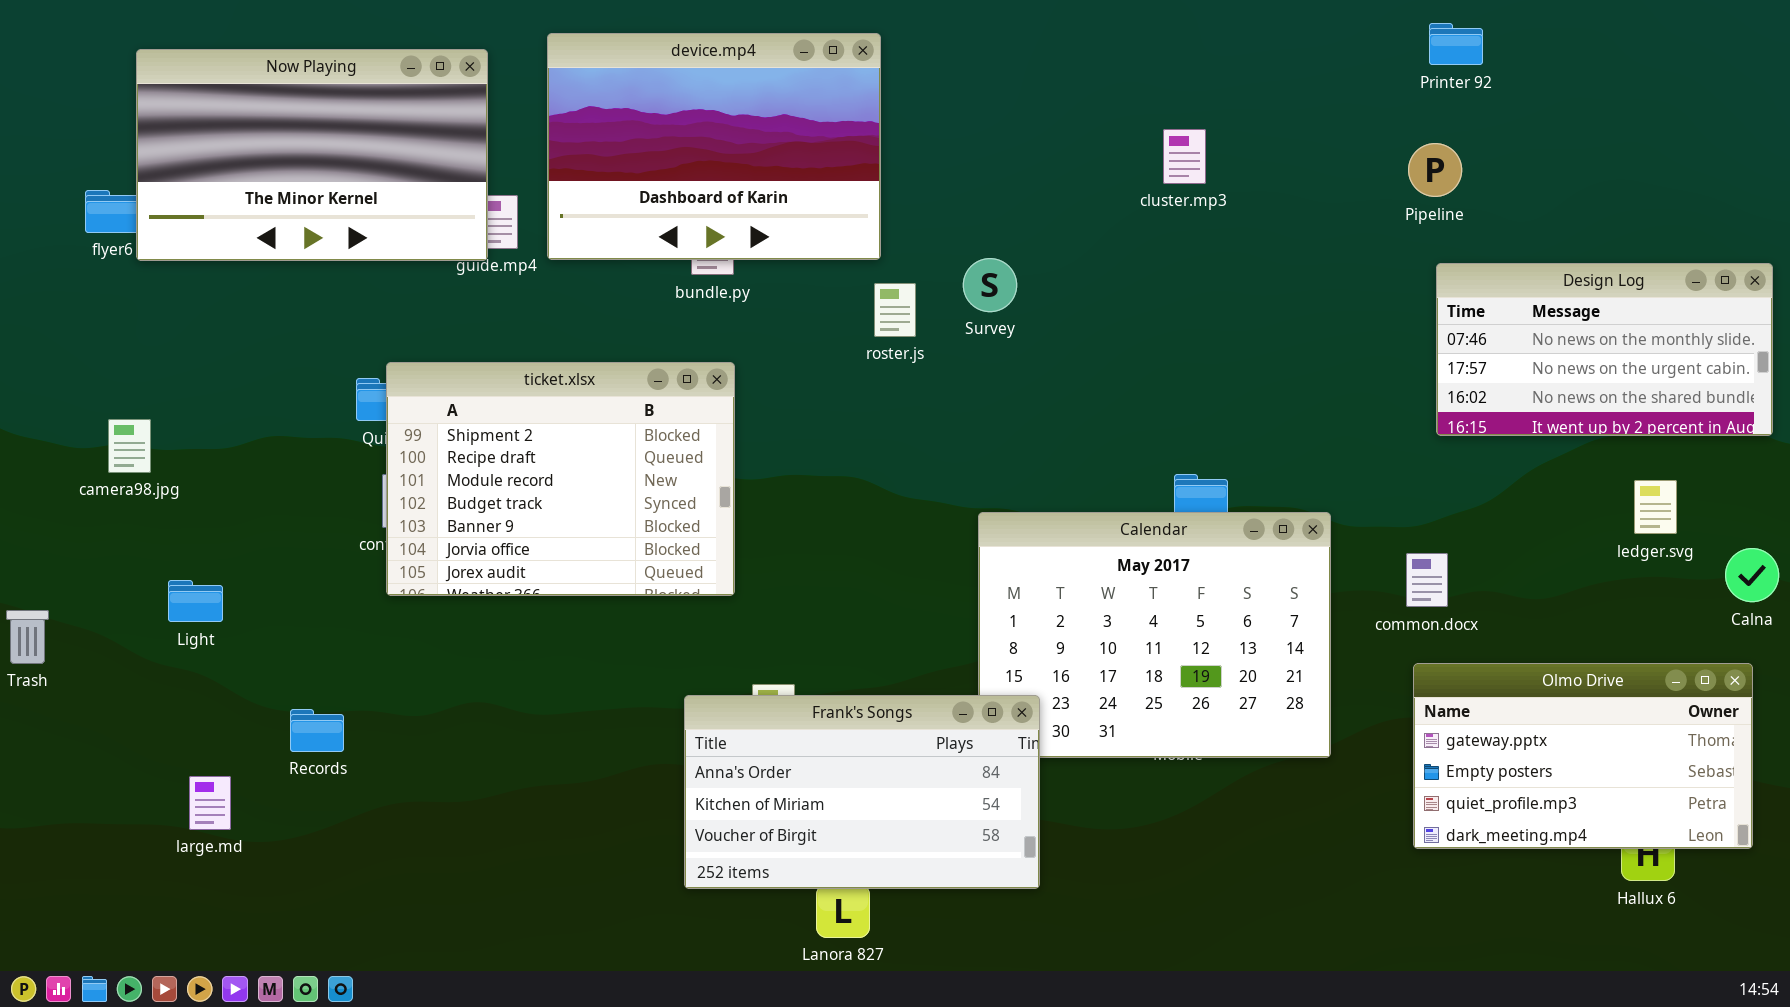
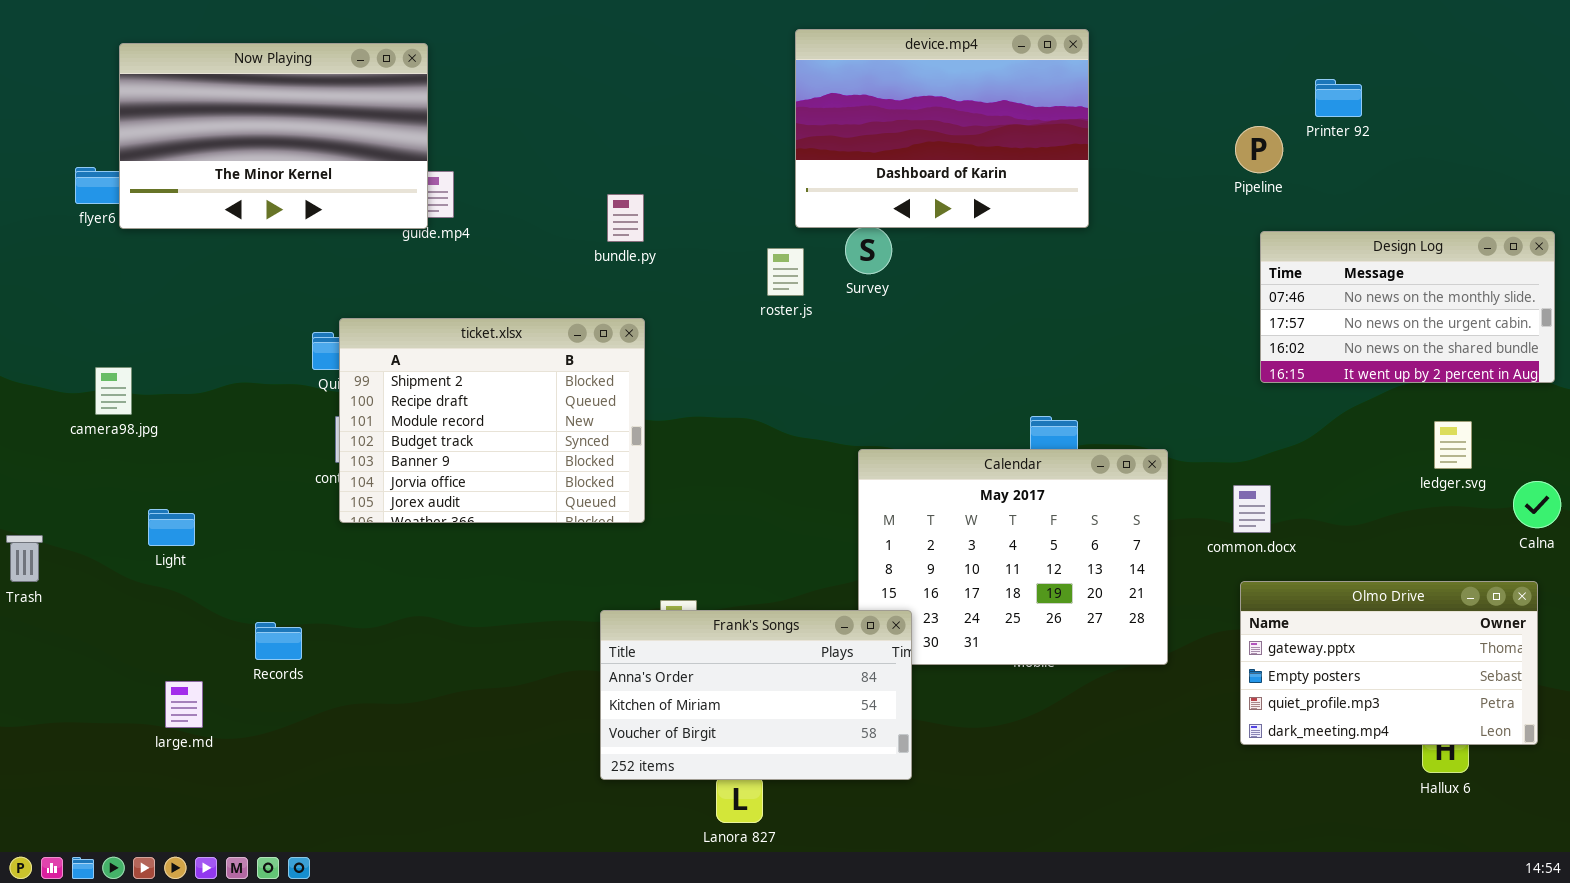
Printer 92: [1429,23,1483,65] -> [1315,79,1362,117], moved
device.mp4: [547,33,881,260] -> [795,29,1089,228], moved

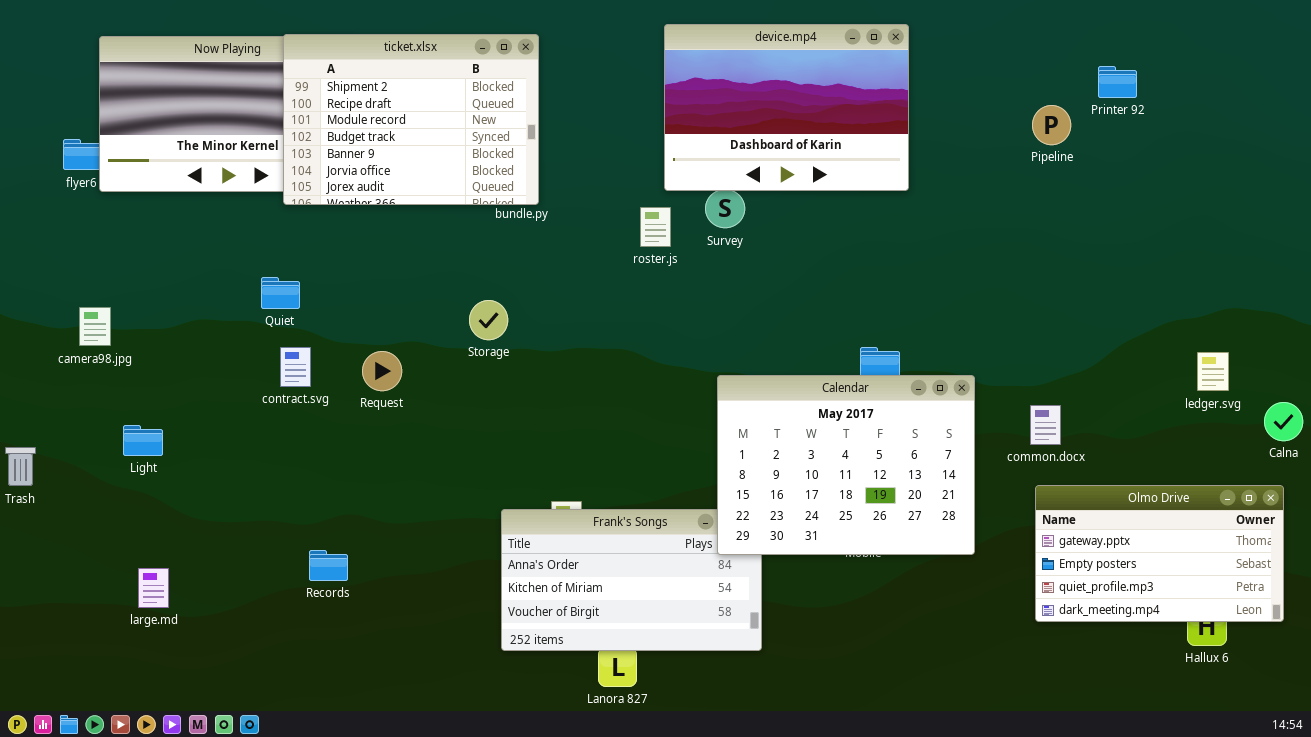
Design Log: [1260,231,1555,383] -> none, closed
ticket.xlsx: [339,318,645,523] -> [283,34,539,205], moved
Calendar: [858,449,1168,665] -> [717,375,975,555], raised
Records: [255,622,302,660] -> [309,550,348,581], moved

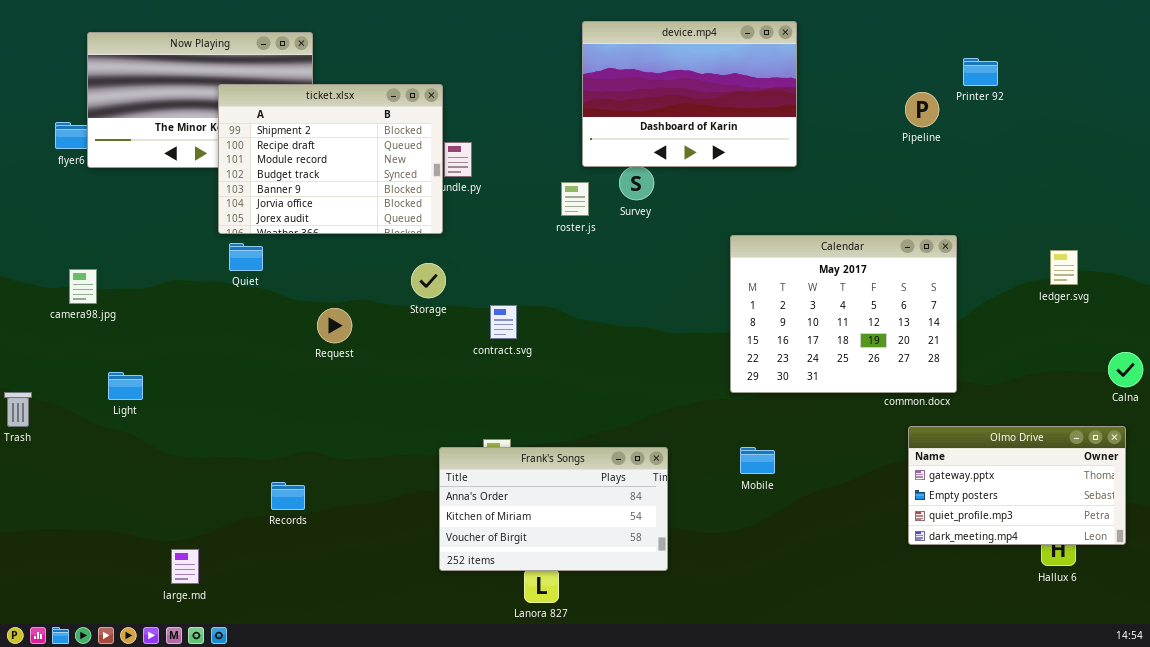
ticket.xlsx: [283,34,539,205] -> [218,84,443,234], moved
contract.svg: [280,347,311,387] -> [490,305,517,339], moved
ledger.svg: [1197,352,1229,391] -> [1050,250,1078,285], moved
Calendar: [717,375,975,555] -> [730,235,957,393], moved
large.md: [138,568,169,608] -> [171,549,199,584], moved

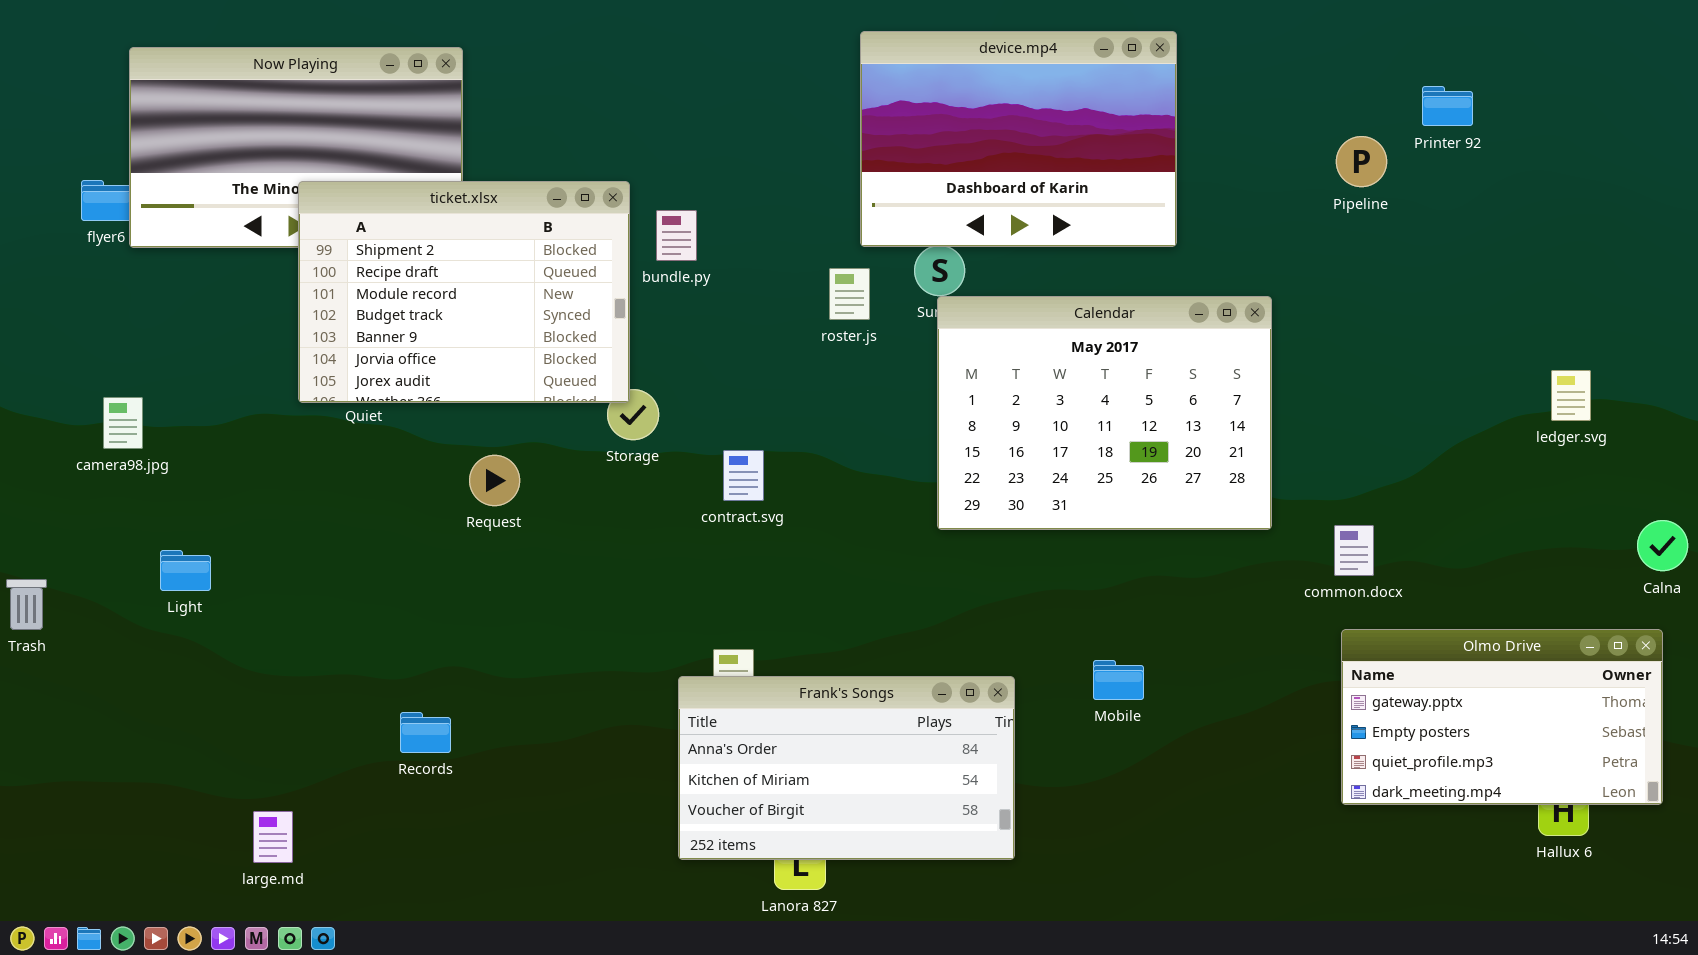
ticket.xlsx: [218,84,443,234] -> [298,181,630,403], moved
Calendar: [730,235,957,393] -> [937,296,1272,530], moved
Frank's Songs: [439,447,668,571] -> [678,676,1015,860], moved

